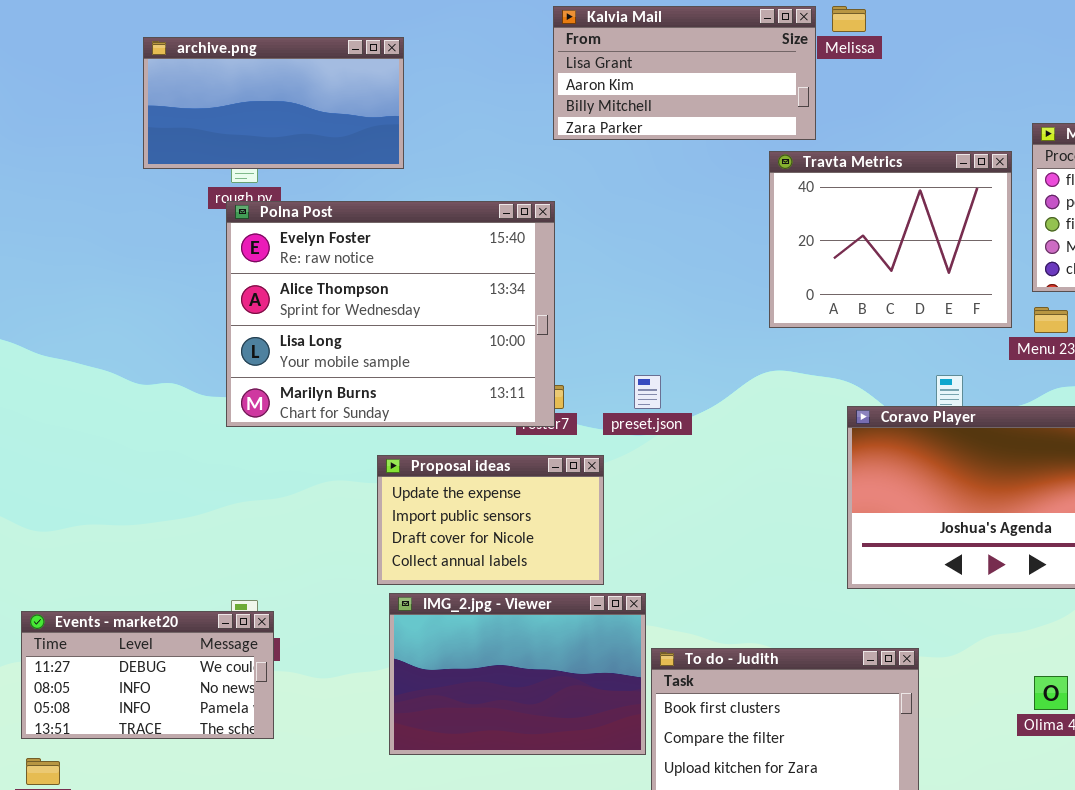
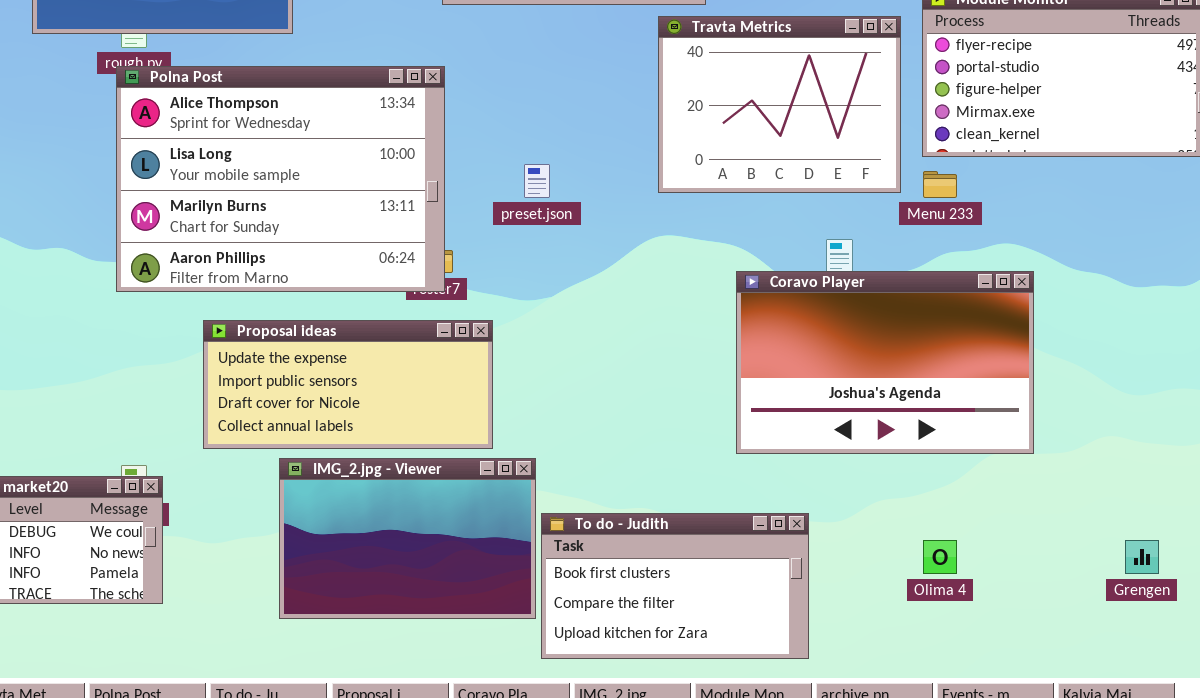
Polna Post: [226,201,555,427] -> [116,66,445,292], scrolled down 1 row
preset.json: [634,375,661,409] -> [524,164,550,198], moved
Proposal ideas: [377,455,604,585] -> [203,320,493,449], resized

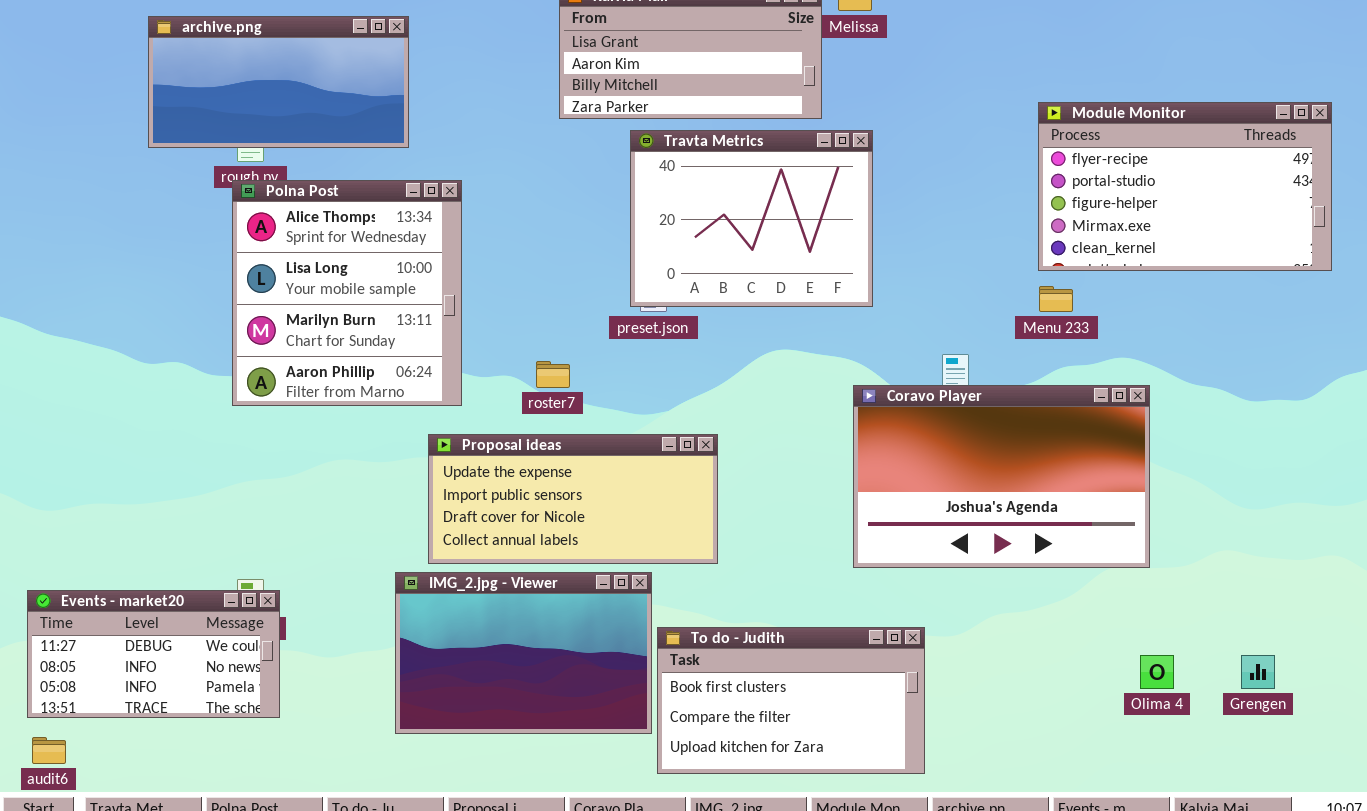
Travta Metrics: [658,16,901,193] -> [630,130,873,307], moved
Polna Post: [116,66,445,292] -> [232,180,462,406], resized
Proposal ideas: [203,320,493,449] -> [428,434,718,564], moved
Olima 4: [923,540,957,574] -> [1140,655,1174,689], moved

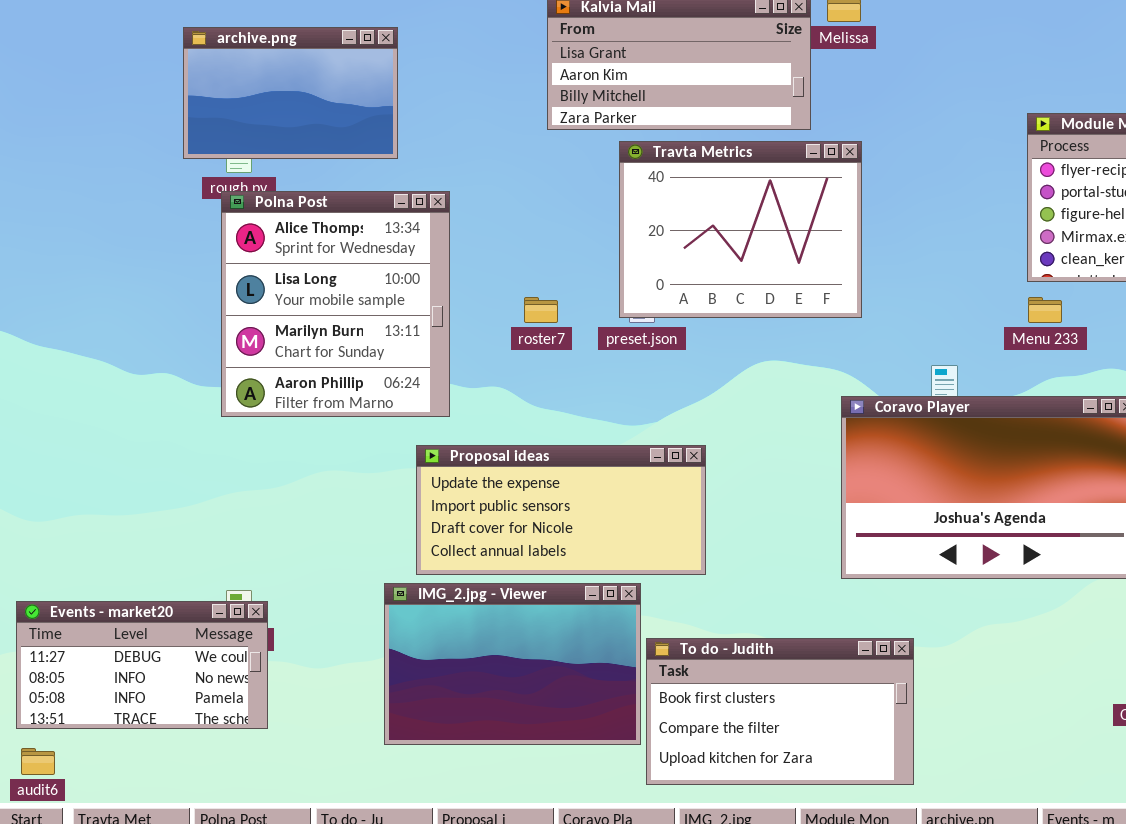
archive.png: [148,16,409,148] -> [183,27,398,159], resized
roster7: [536,361,570,388] -> [524,297,558,323], moved

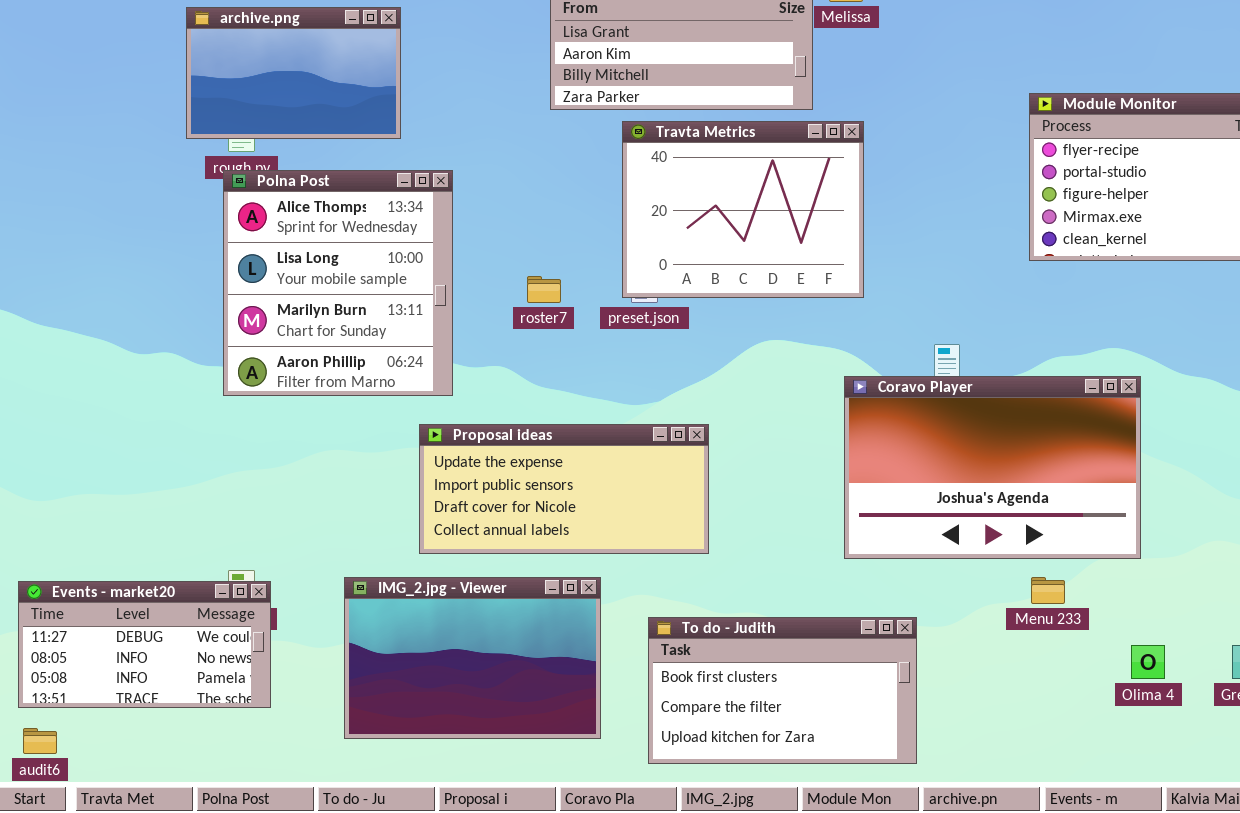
Menu 233: [1028,297,1062,323] -> [1031,577,1065,604], moved
IMG_2.jpg - Viewer: [384,583,641,745] -> [344,577,601,739], moved

